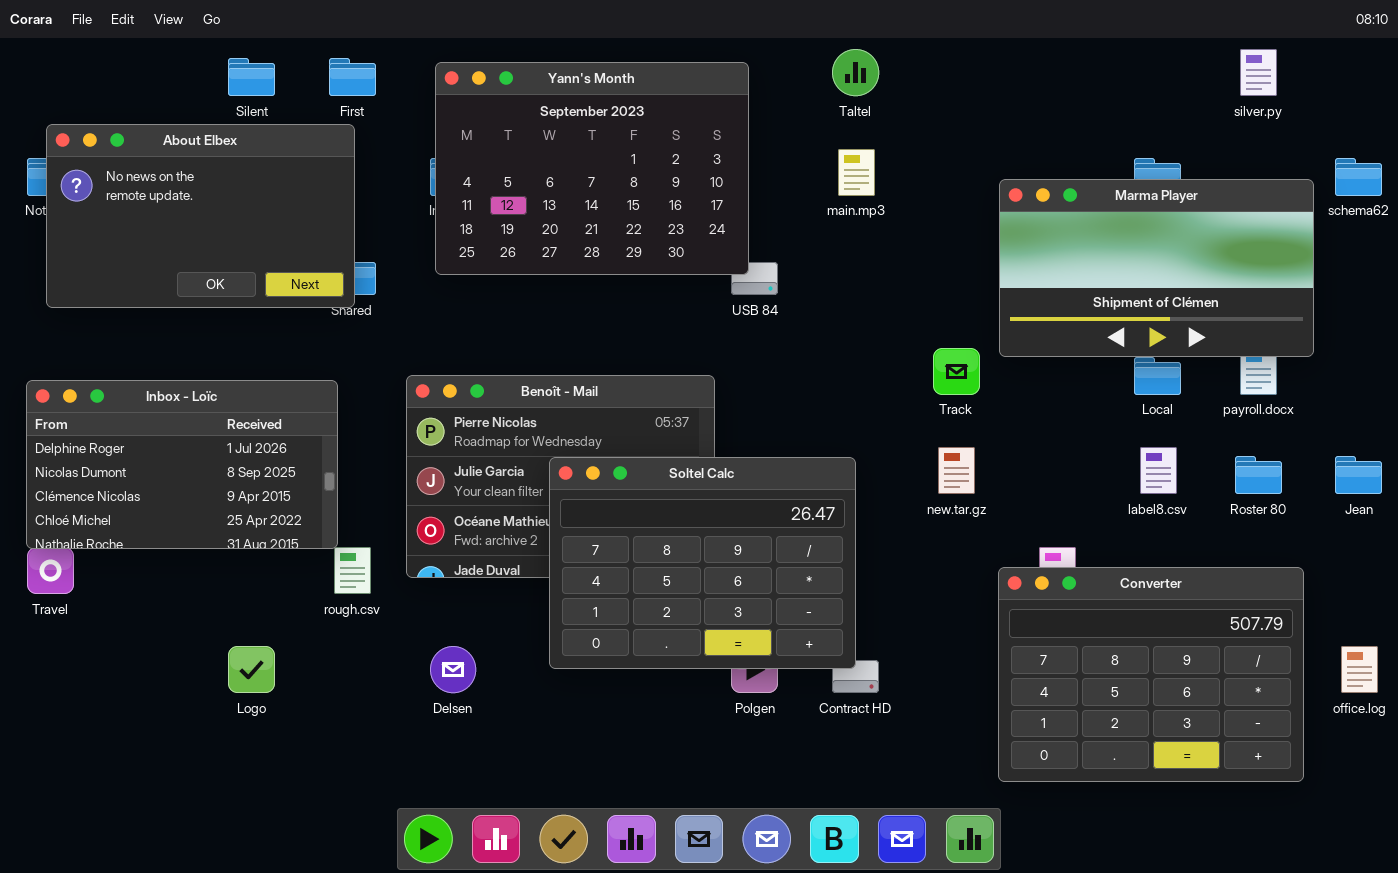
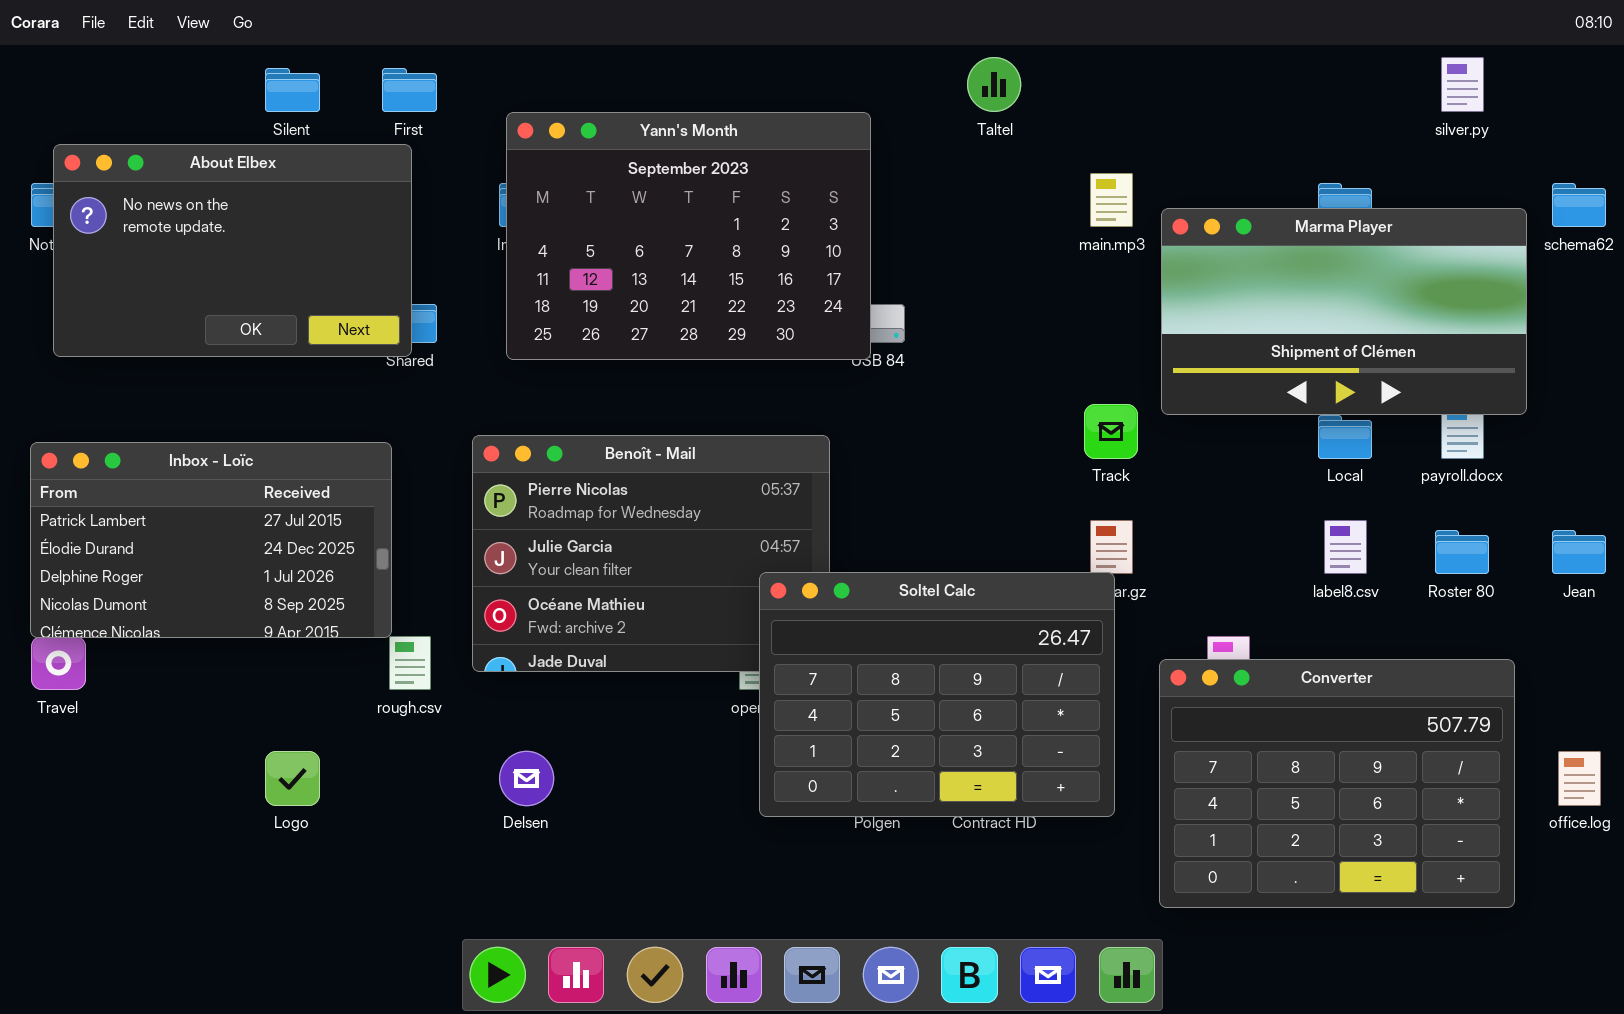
Yann's Month: [435,62,749,275] -> [506,112,871,360], moved
main.mp3: [838,149,875,196] -> [1090,173,1133,227], moved
Inbox - Loïc: [26,380,338,549] -> [30,442,392,638], scrolled up 2 rows
Soltel Calc: [549,457,856,669] -> [759,572,1115,817], moved

